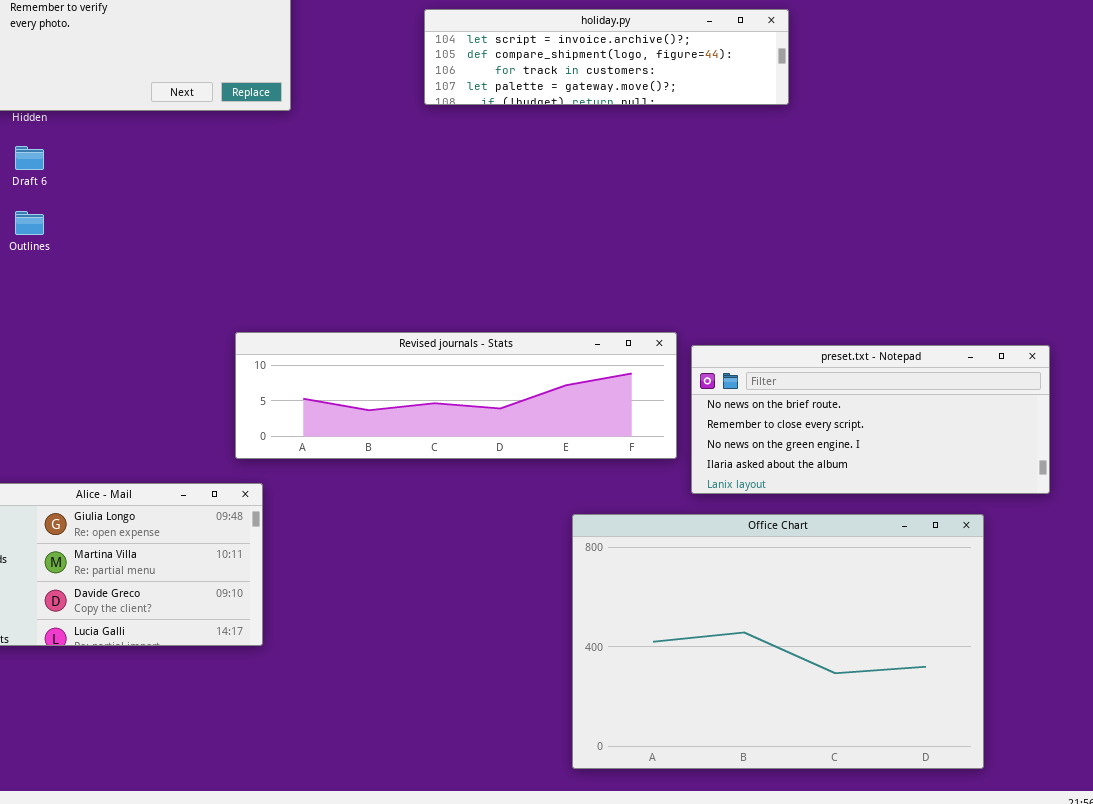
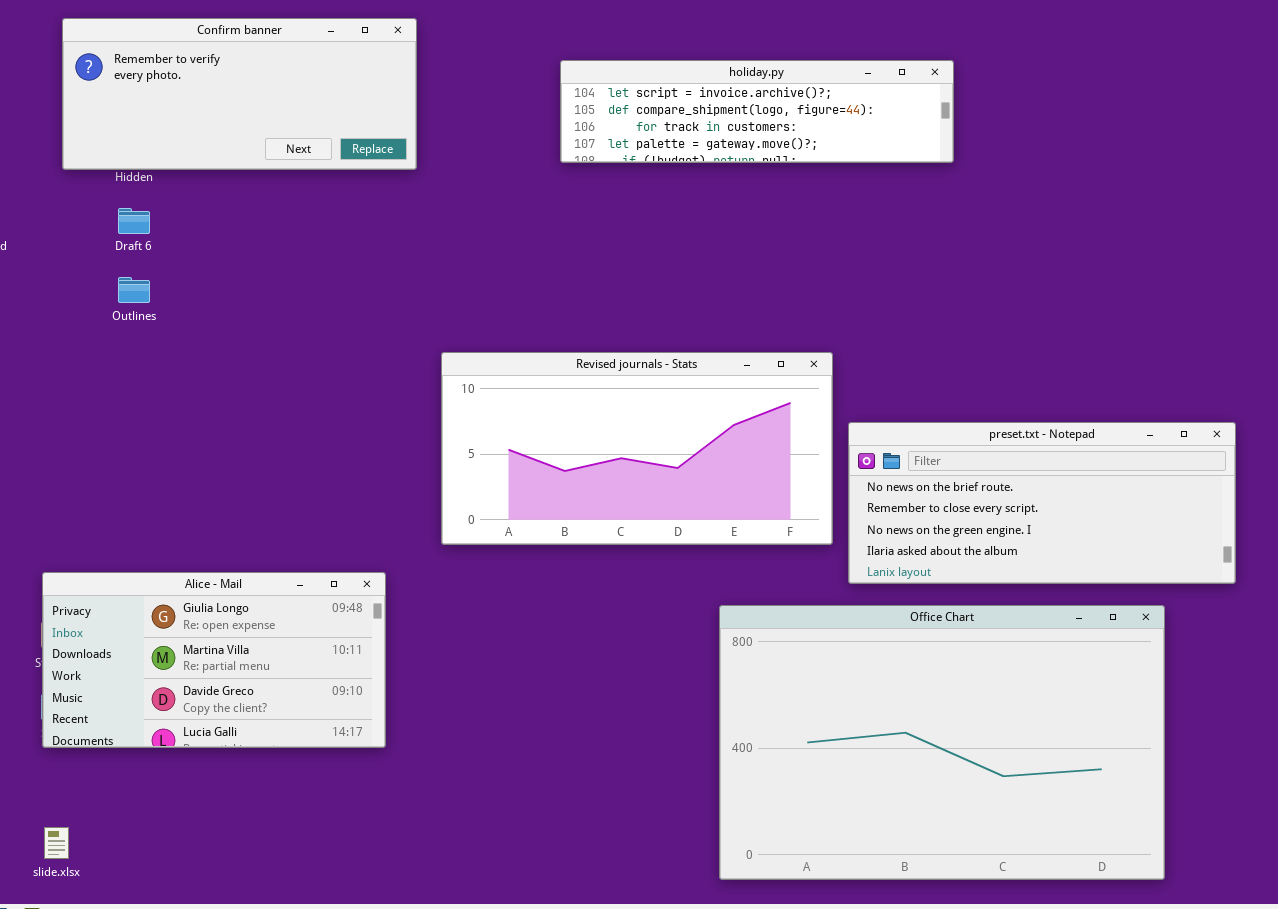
Revised journals - Stats: [235,332,677,459] -> [441,352,833,545], resized

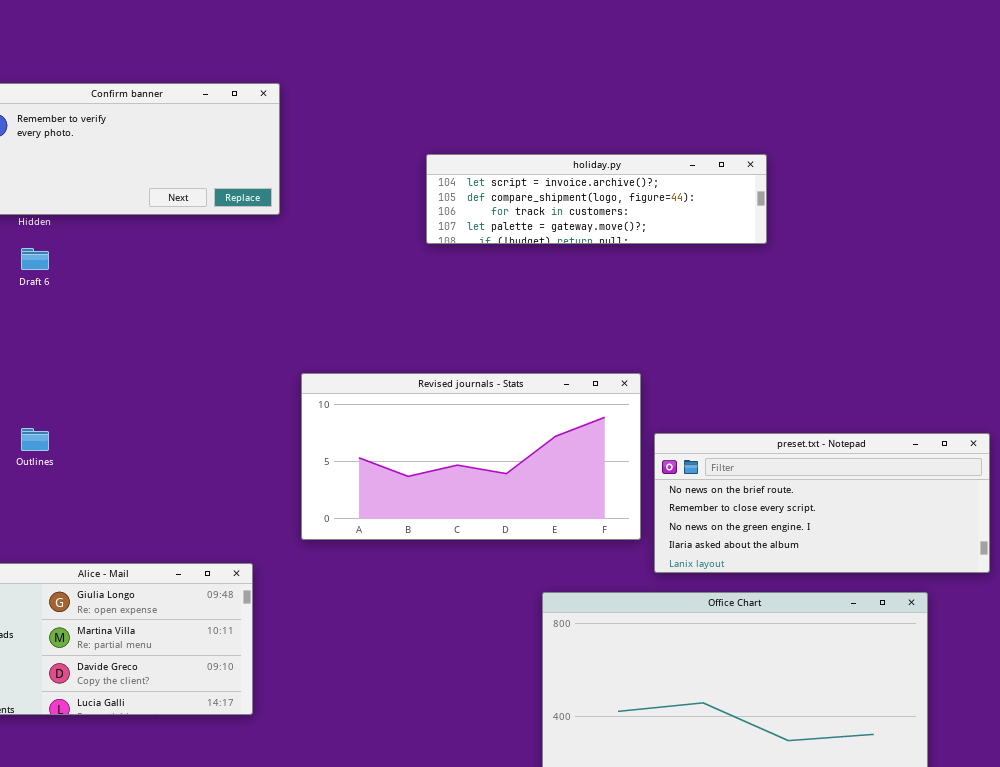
holiday.py: [560,60,954,163] -> [426,154,767,244], moved
Outlines: [118,277,150,303] -> [21,428,49,451], moved

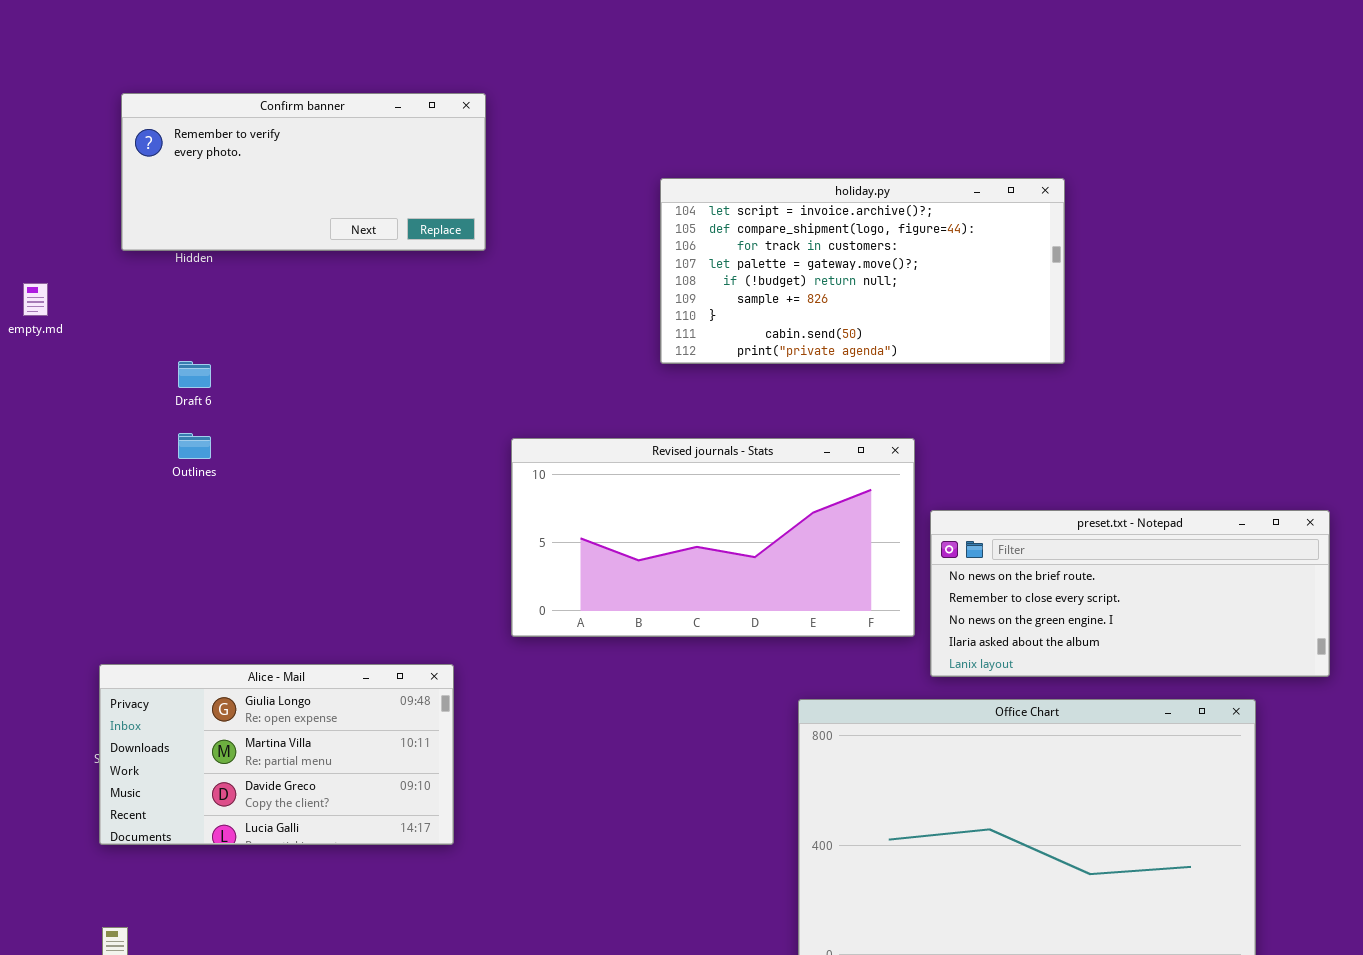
holiday.py: [426,154,767,244] -> [660,178,1065,364], resized
Draft 6: [21,248,49,270] -> [178,361,211,388], moved
Outlines: [21,428,49,451] -> [178,433,211,459], moved

